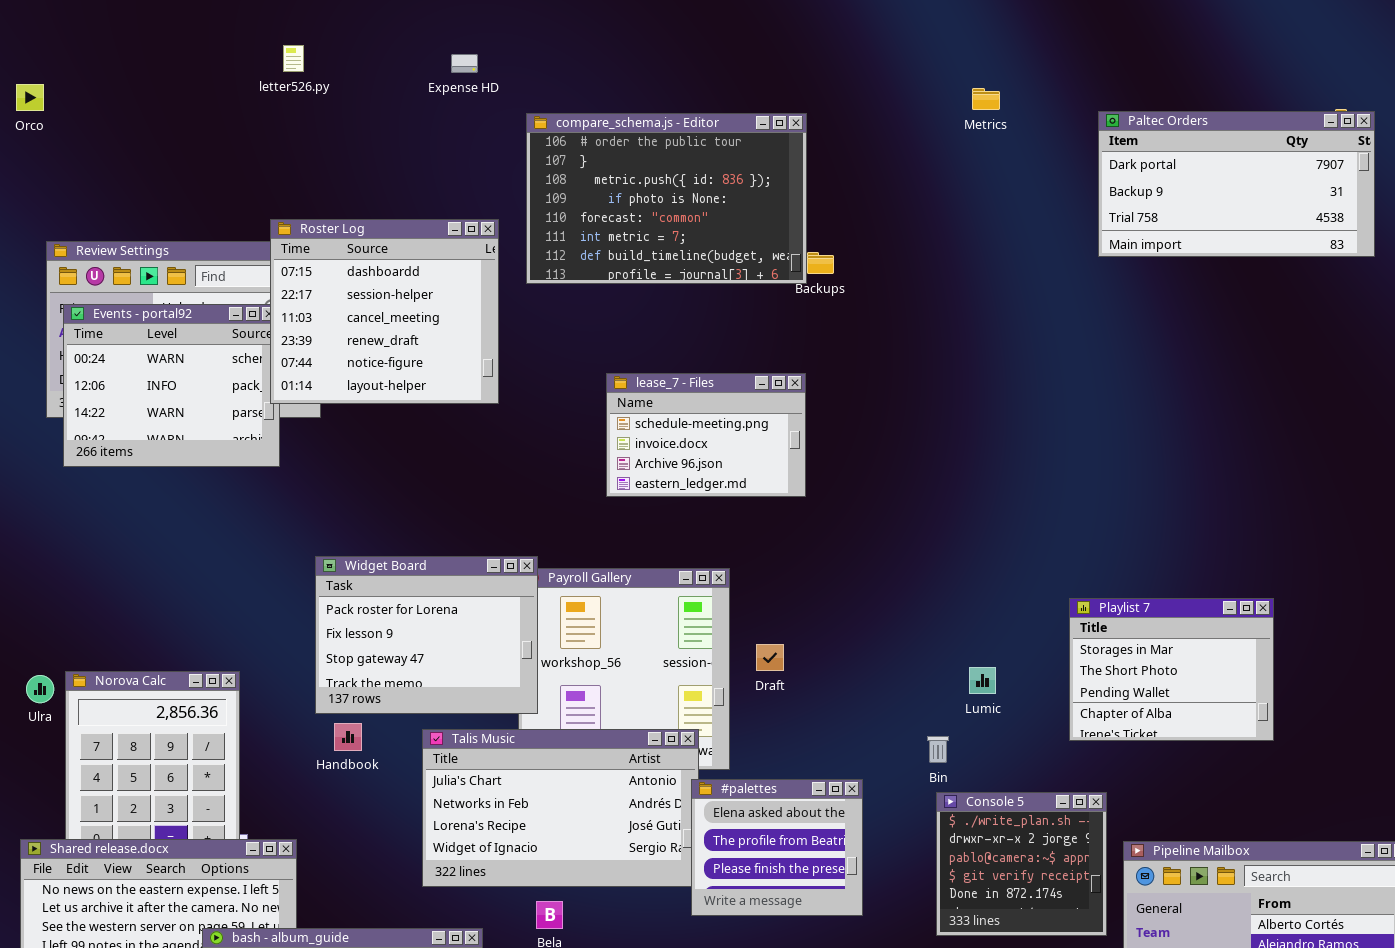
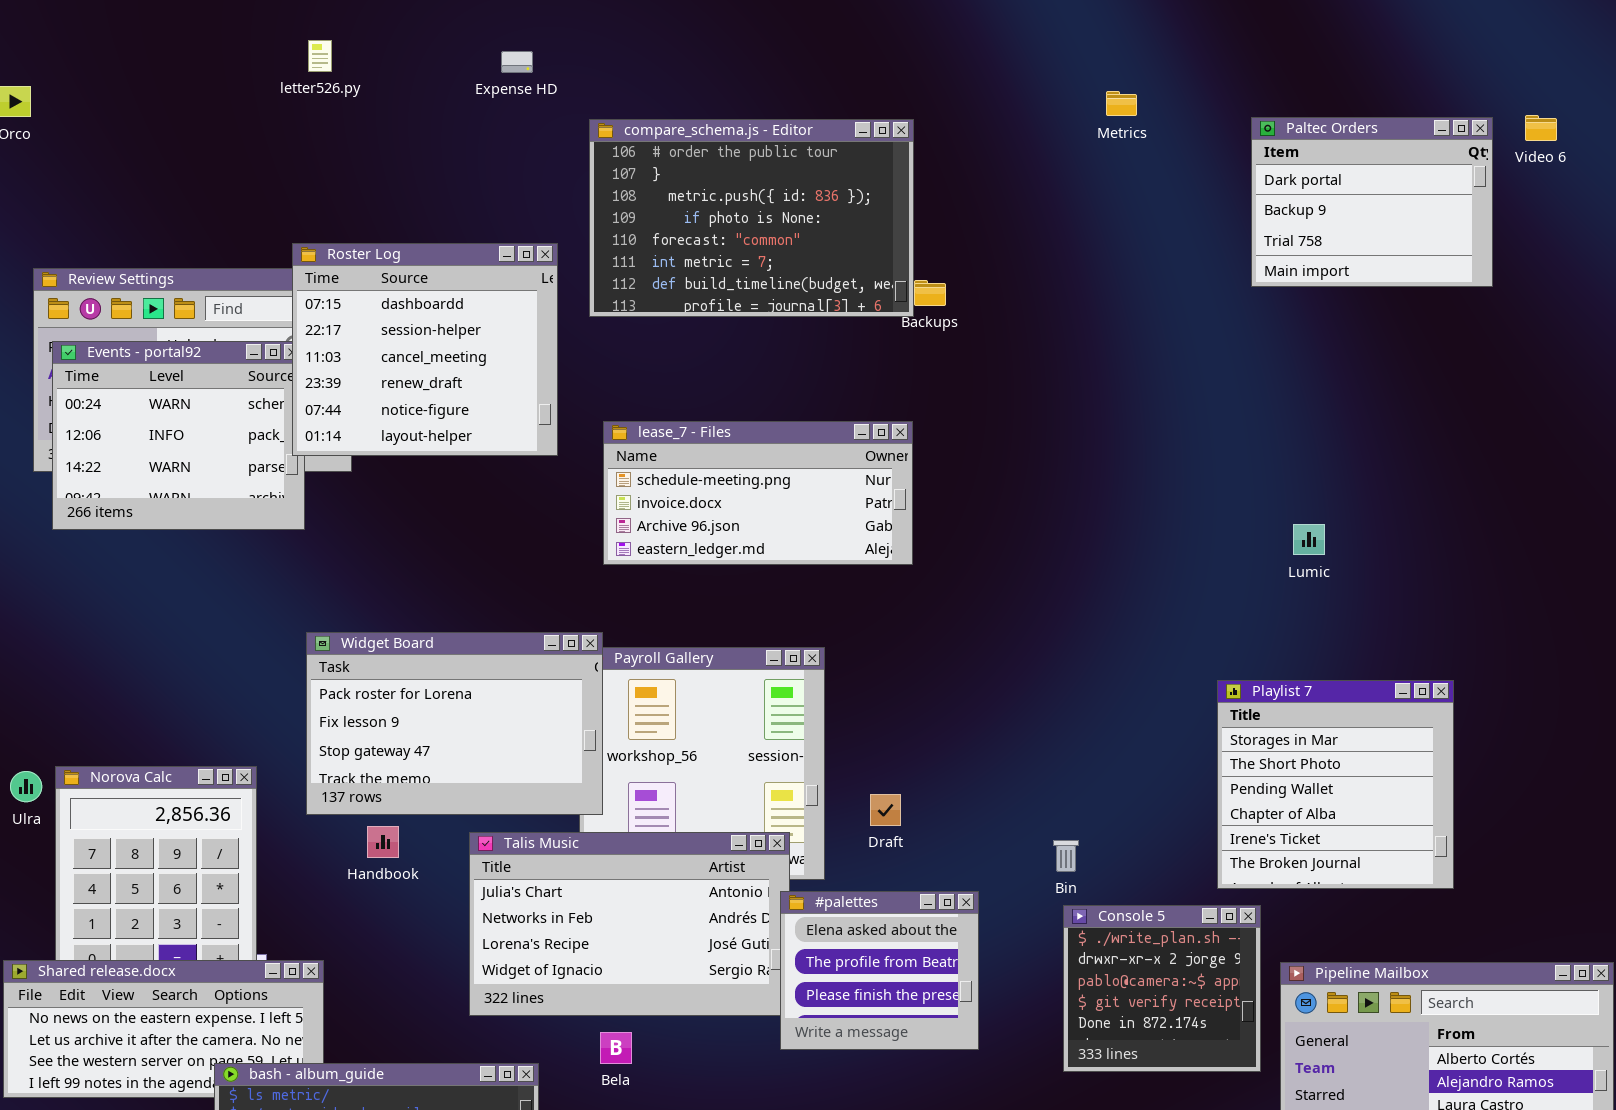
Paltec Orders: [1098,111,1375,257] -> [1251,117,1493,287], resized
lease_7 - Files: [606,373,806,497] -> [603,421,913,565], resized
Widget Board: [315,556,538,714] -> [306,632,603,815], resized
Playlist 7: [1069,598,1274,741] -> [1217,680,1454,889], resized
Draft: [756,644,784,671] -> [870,794,901,826], moved
Lumic: [969,667,996,694] -> [1293,524,1325,555], moved

